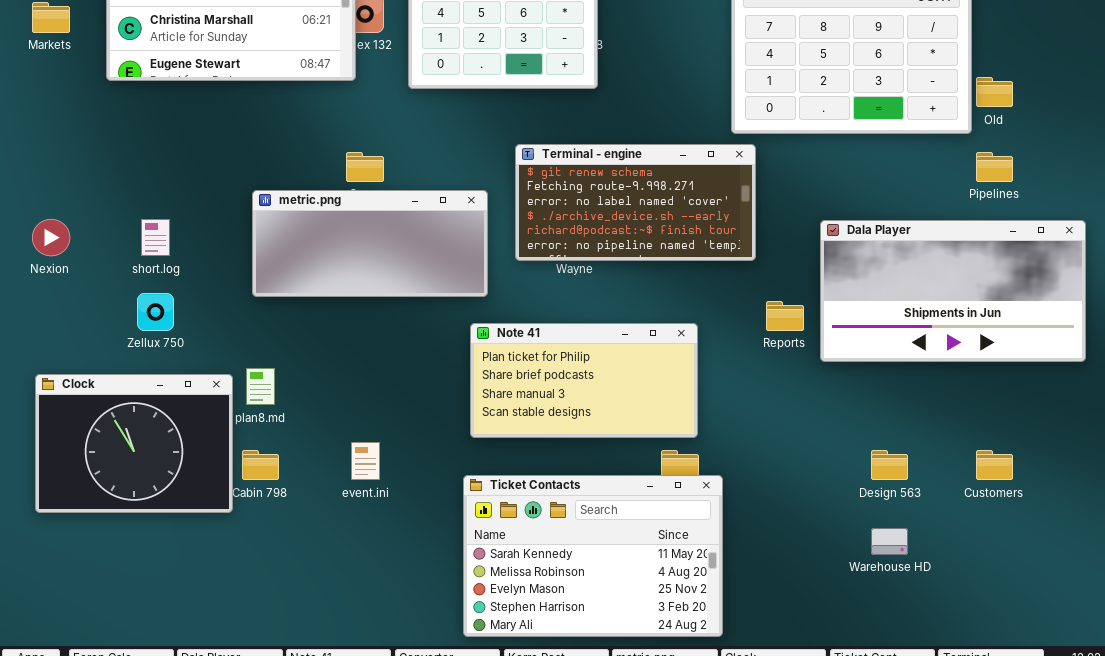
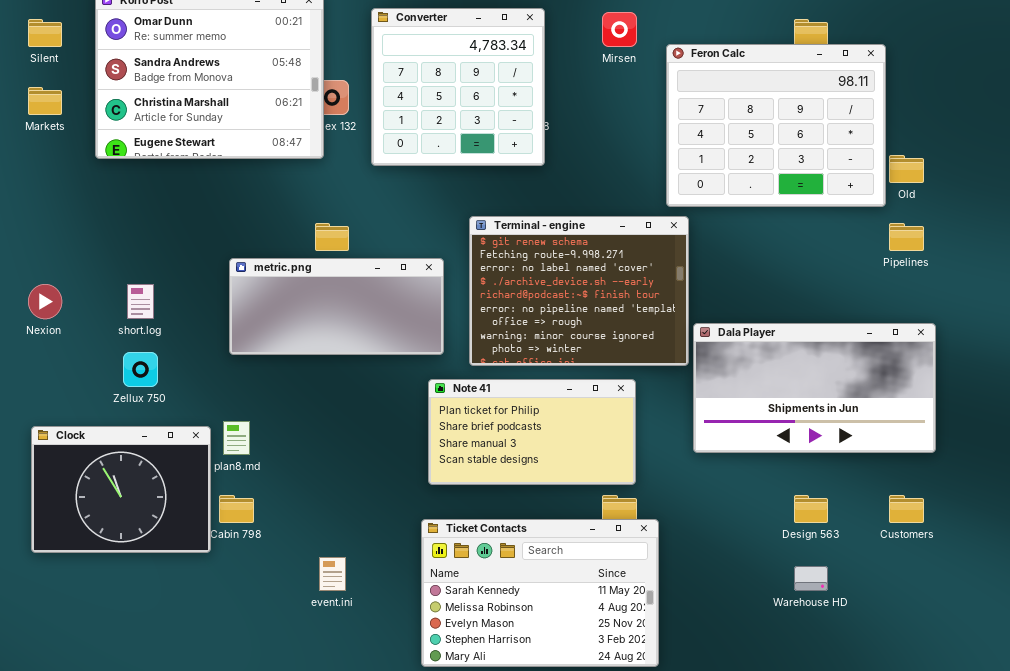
Terminal - engine: [515,144,756,261] -> [469,216,689,366], resized
Dala Player: [820,220,1086,362] -> [693,323,936,453], moved
event.ini: [351,442,380,480] -> [319,557,346,591], moved

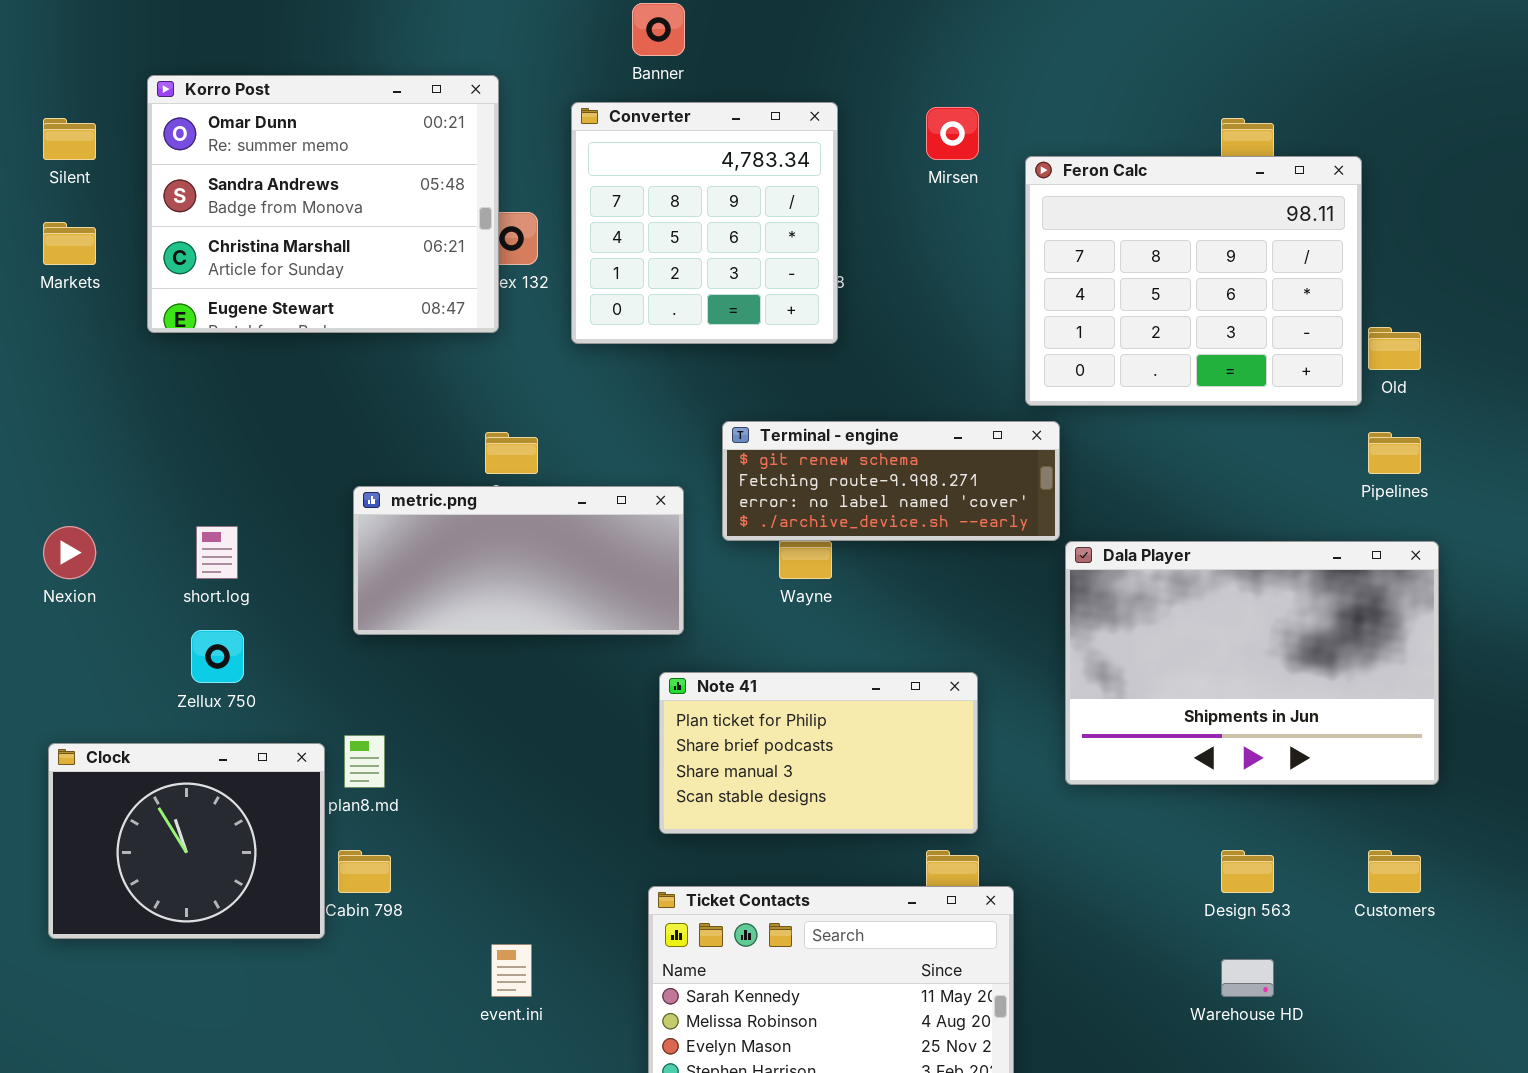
Terminal - engine: [469,216,689,366] -> [722,421,1060,541], resized
Dala Player: [693,323,936,453] -> [1065,541,1439,785], resized

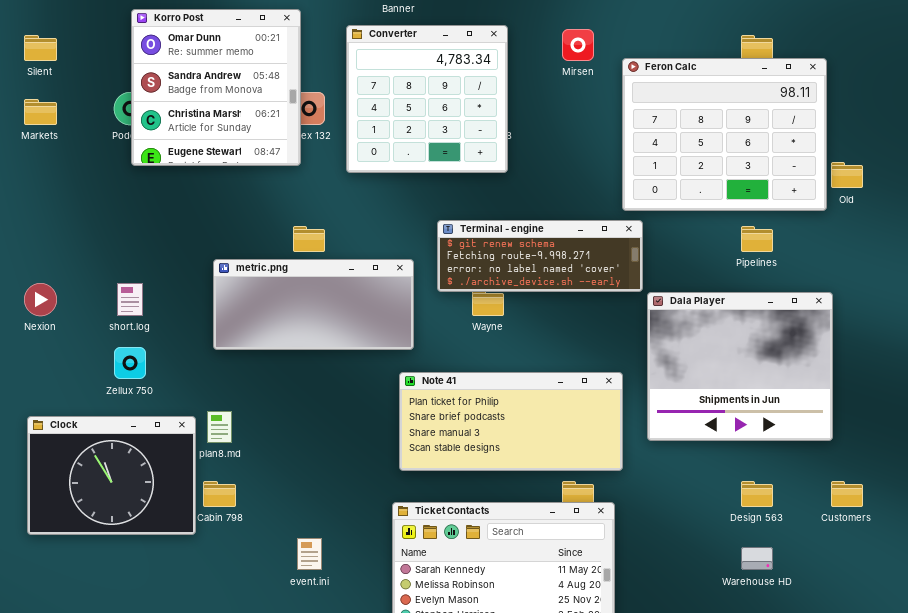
Korro Post: [147,75,499,333] -> [131,9,301,166], resized
Pipelines: [1368,432,1421,474] -> [741,226,773,252], moved
Dala Player: [1065,541,1439,785] -> [647,292,833,441], resized
Note 41: [659,672,978,834] -> [399,372,623,471], resized

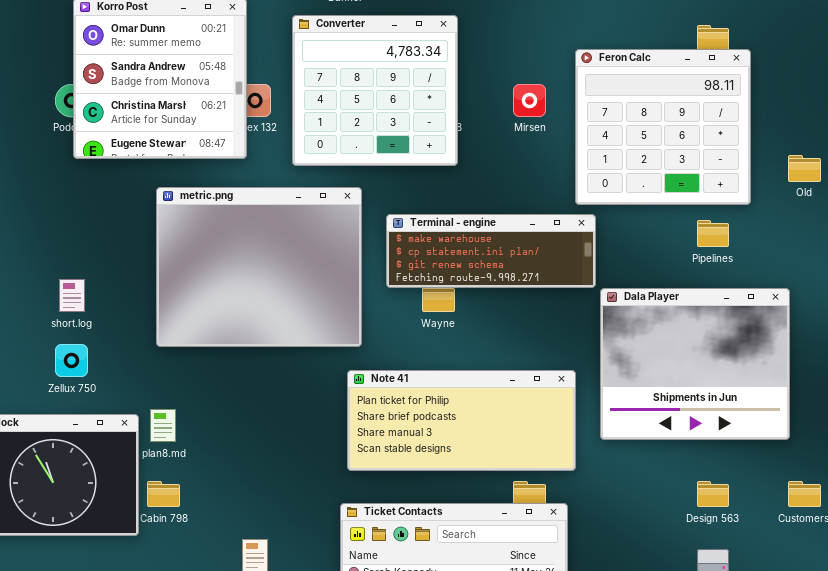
Mirsen: [562,29,594,61] -> [513,84,546,117], moved
Feron Calc: [622,58,827,211] -> [575,49,751,205], resized
Terminal - engine: [437,220,643,292] -> [386,214,596,288], scrolled up 2 rows
metric.png: [213,259,414,350] -> [156,187,362,347], resized

